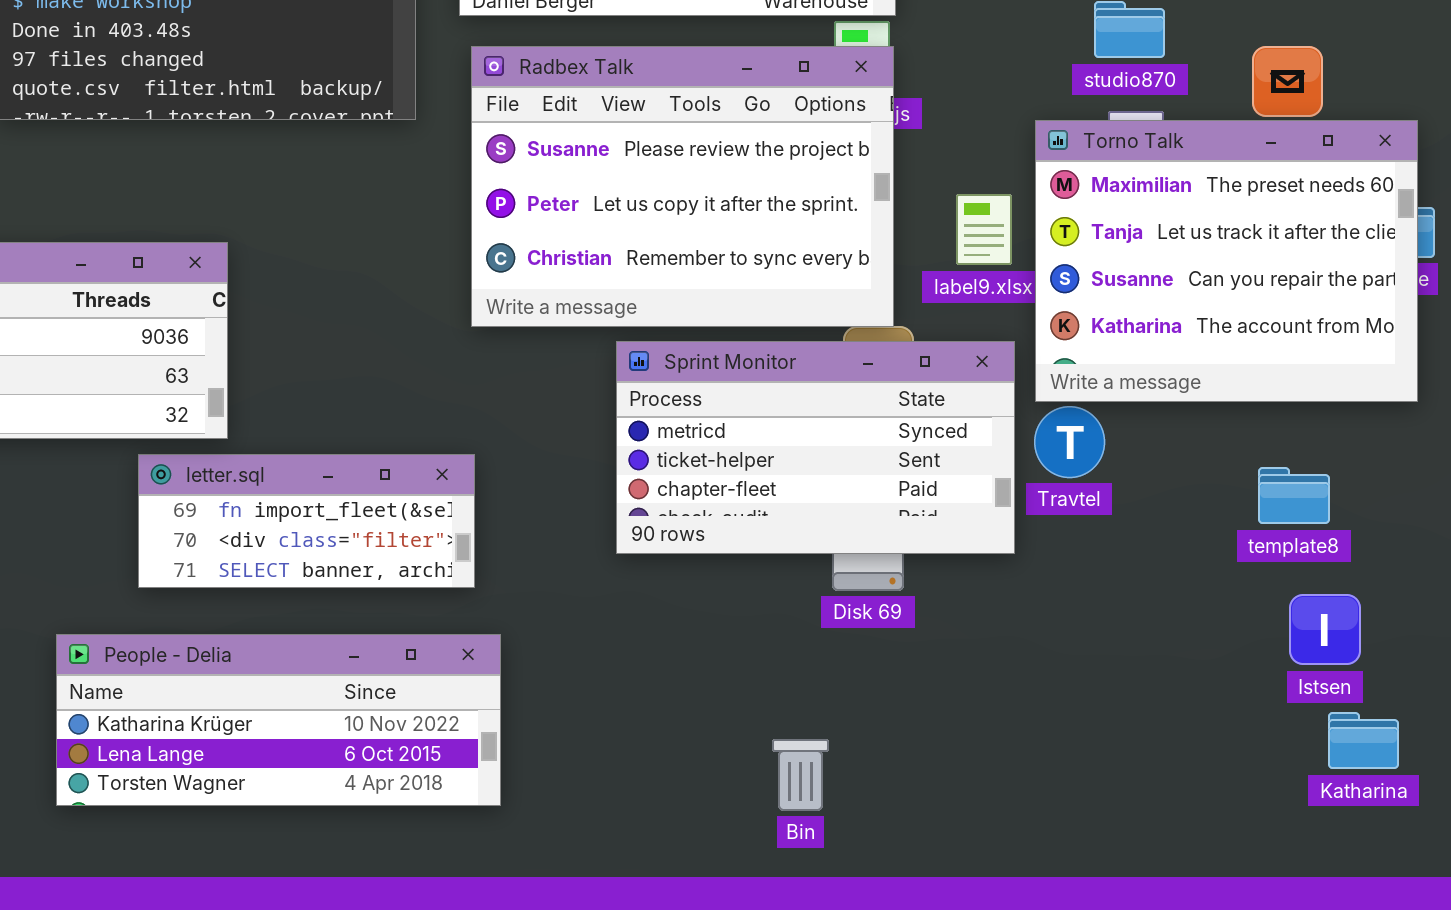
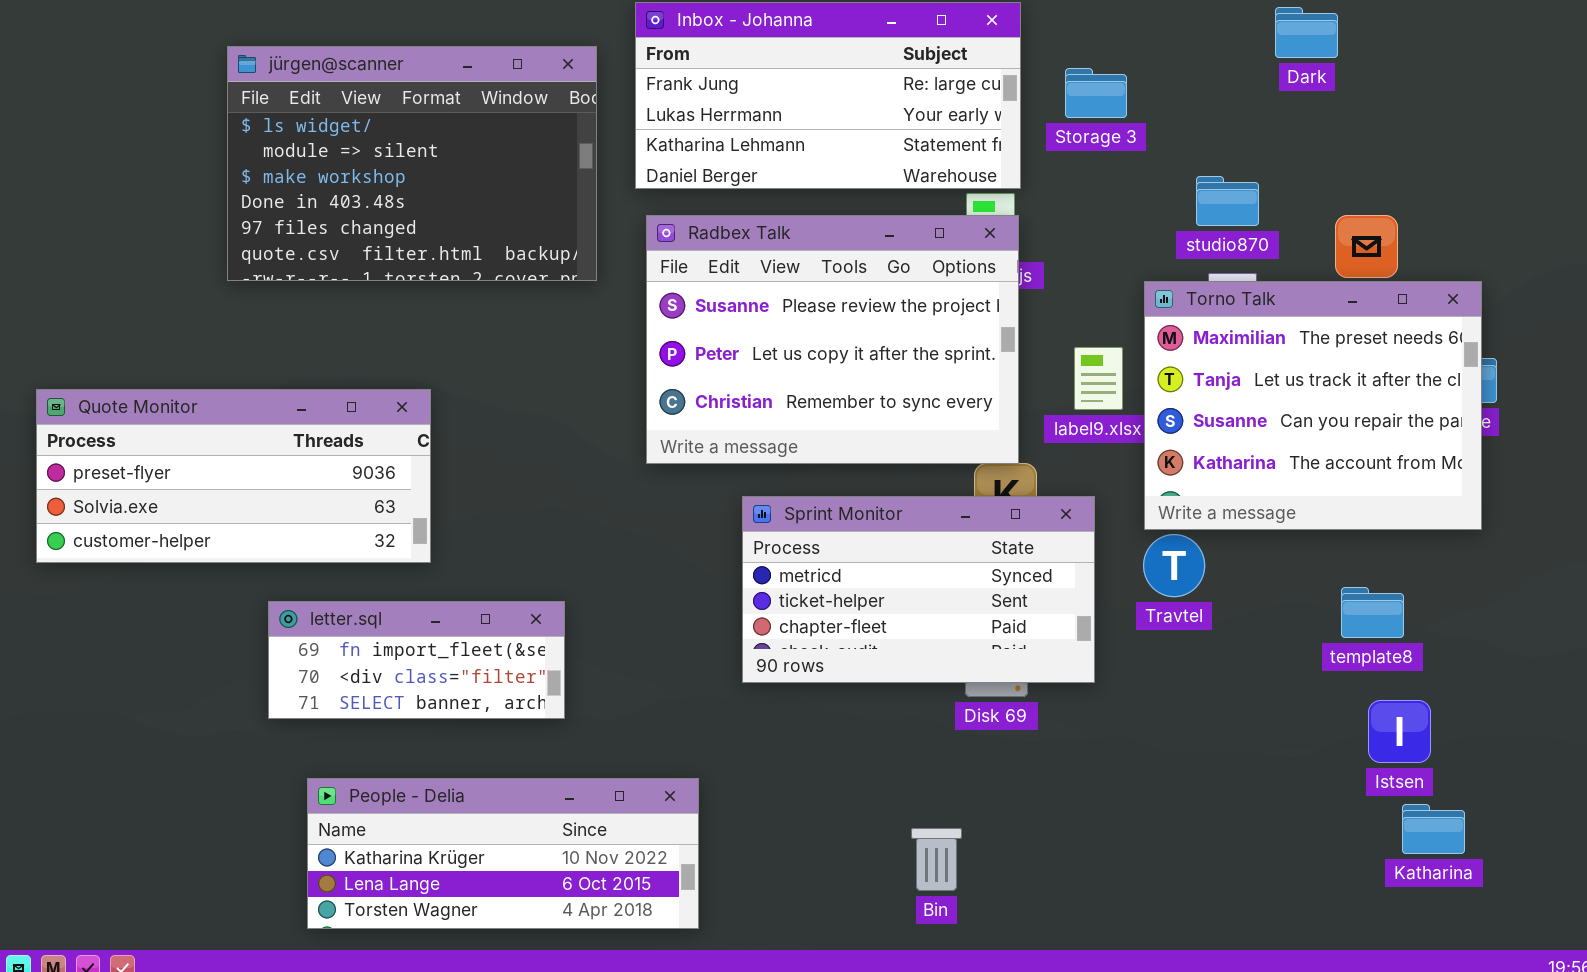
Sprint Monitor: [616,341,1015,554] -> [742,496,1095,683], moved
letter.sql: [138,454,475,588] -> [268,601,565,719], moved
People - Delia: [56,634,501,806] -> [307,778,699,929], moved

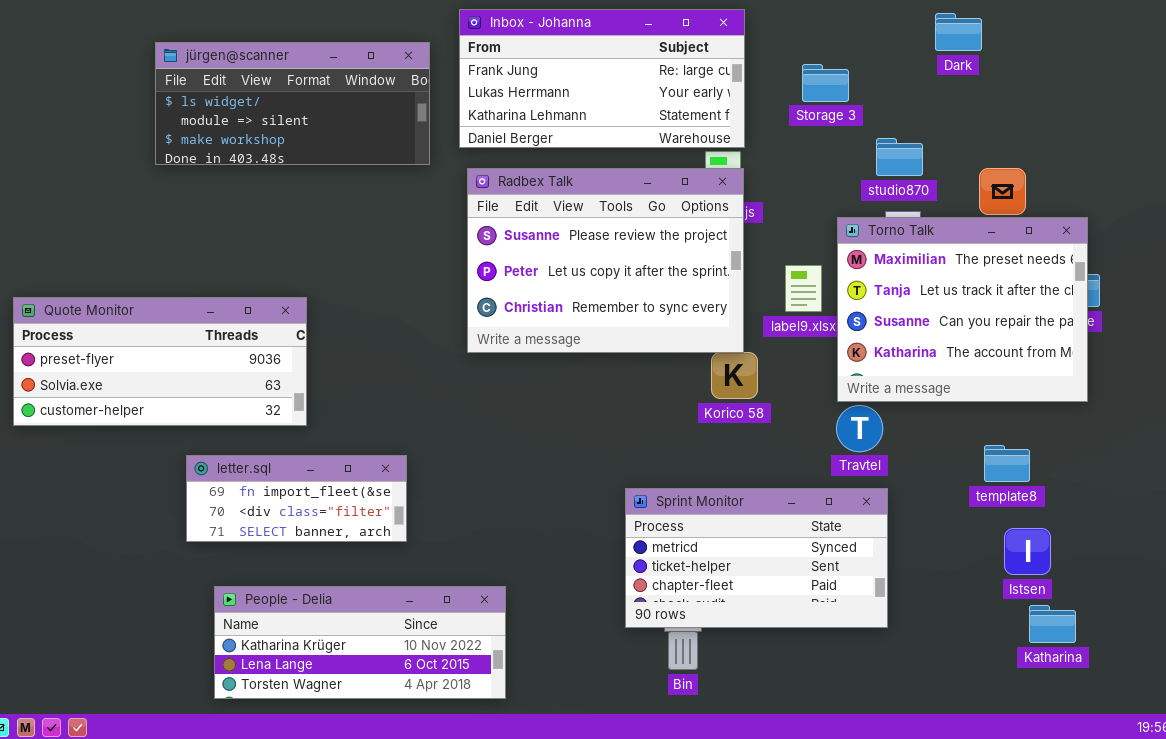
jürgen@scanner: [227,46,597,281] -> [155,42,430,165], resized
Storage 3: [1065,68,1127,118] -> [802,64,849,102], moved
Sprint Monitor: [742,496,1095,683] -> [625,488,888,628], moved

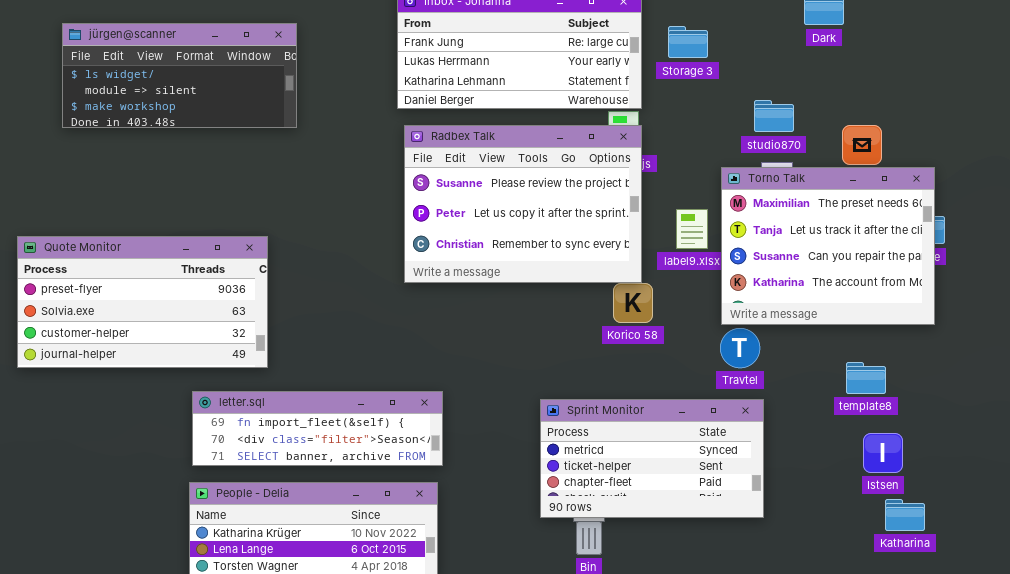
jürgen@scanner: [155,42,430,165] -> [62,23,297,128], moved
Storage 3: [802,64,849,102] -> [668,26,708,58], moved
Quote Monitor: [13,297,307,426] -> [17,236,268,368], resized
letter.sql: [186,455,407,542] -> [192,391,443,466], moved, resized

